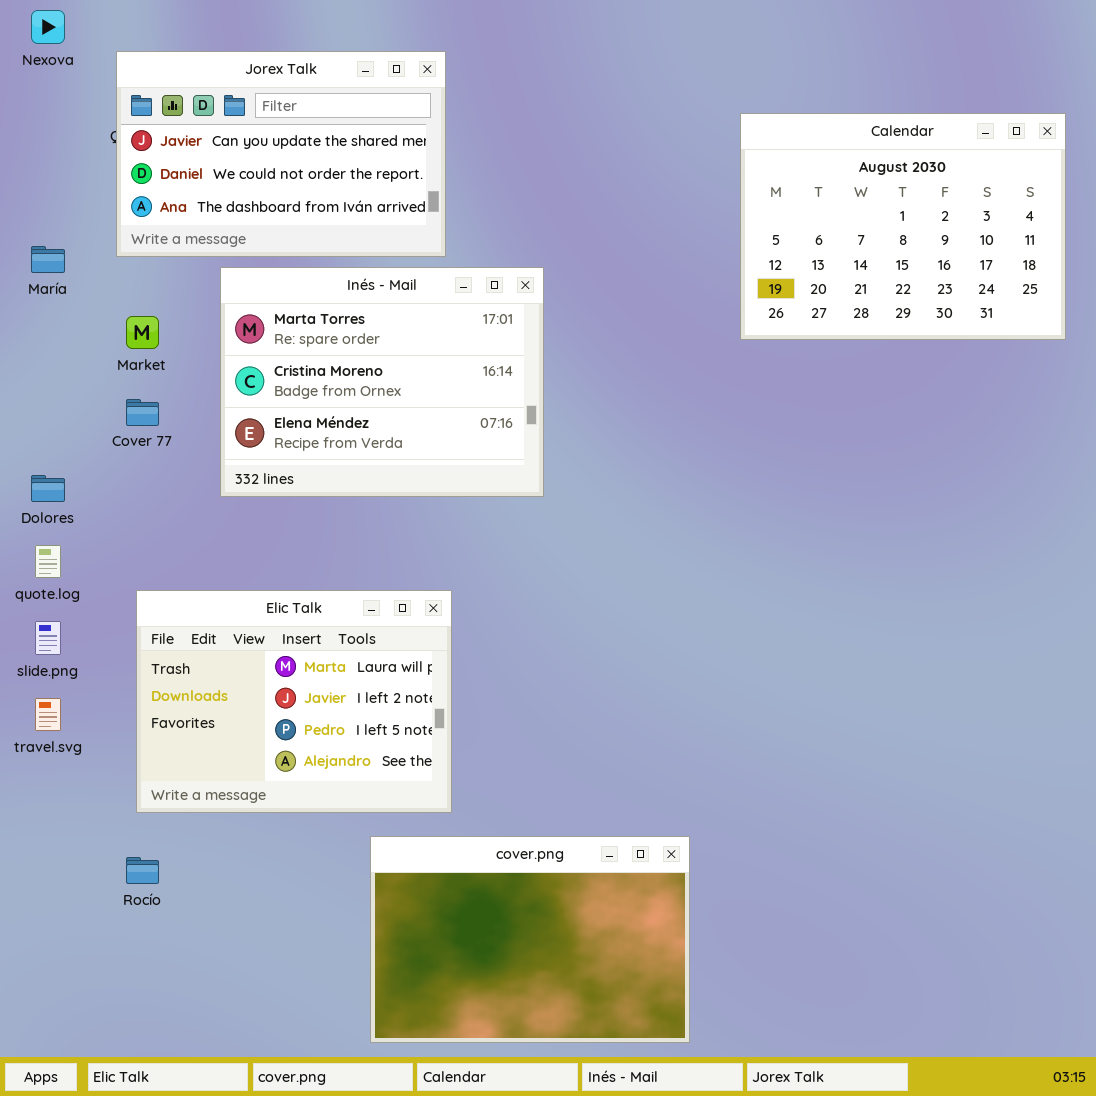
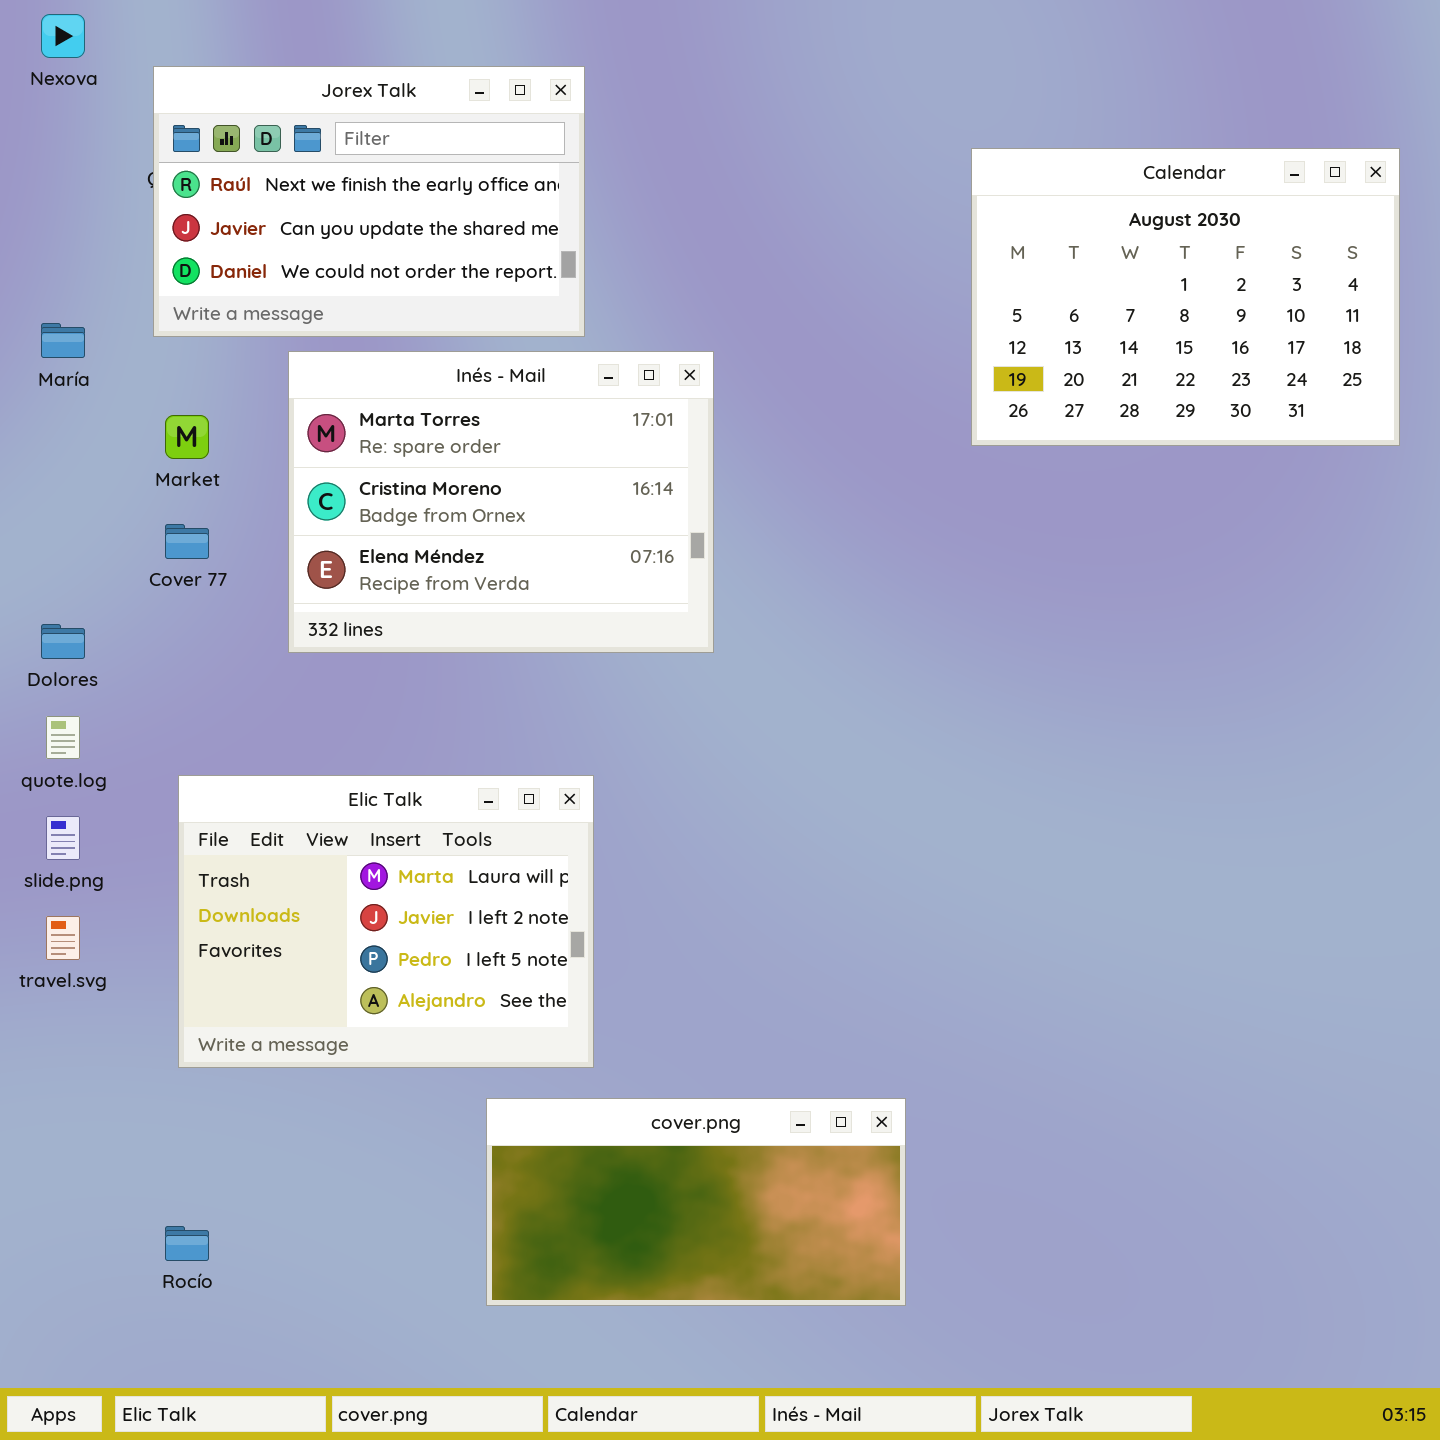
Jorex Talk: [116,51,446,257] -> [153,66,585,337], scrolled up 1 row
cover.png: [370,836,690,1043] -> [486,1098,906,1306], resized
Rocío: [126,857,159,884] -> [165,1226,209,1261], moved

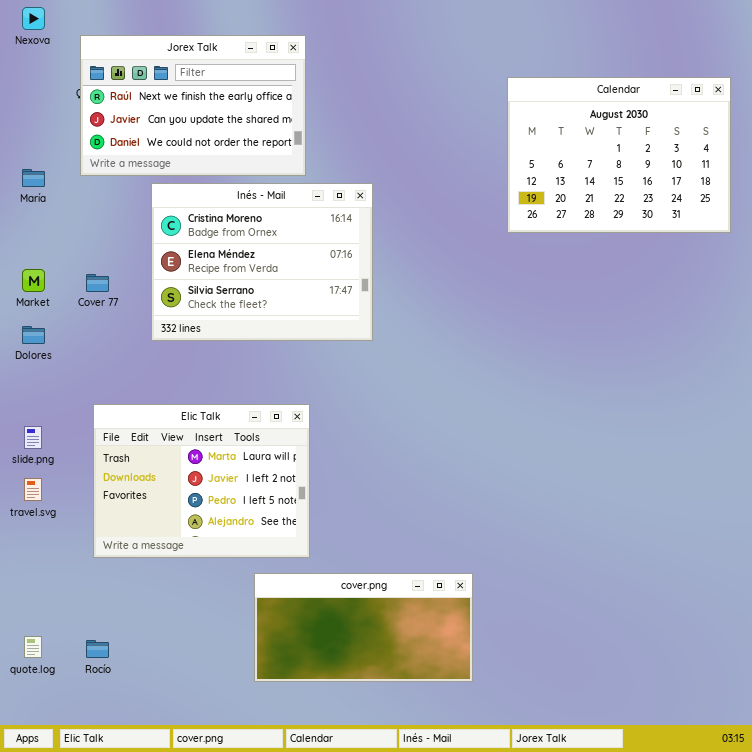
Inés - Mail: [288,351,714,653] -> [151,183,373,341], scrolled down 1 row
Market: [165,415,209,459] -> [22,269,45,292], moved
quote.log: [46,716,80,759] -> [24,636,42,658], moved

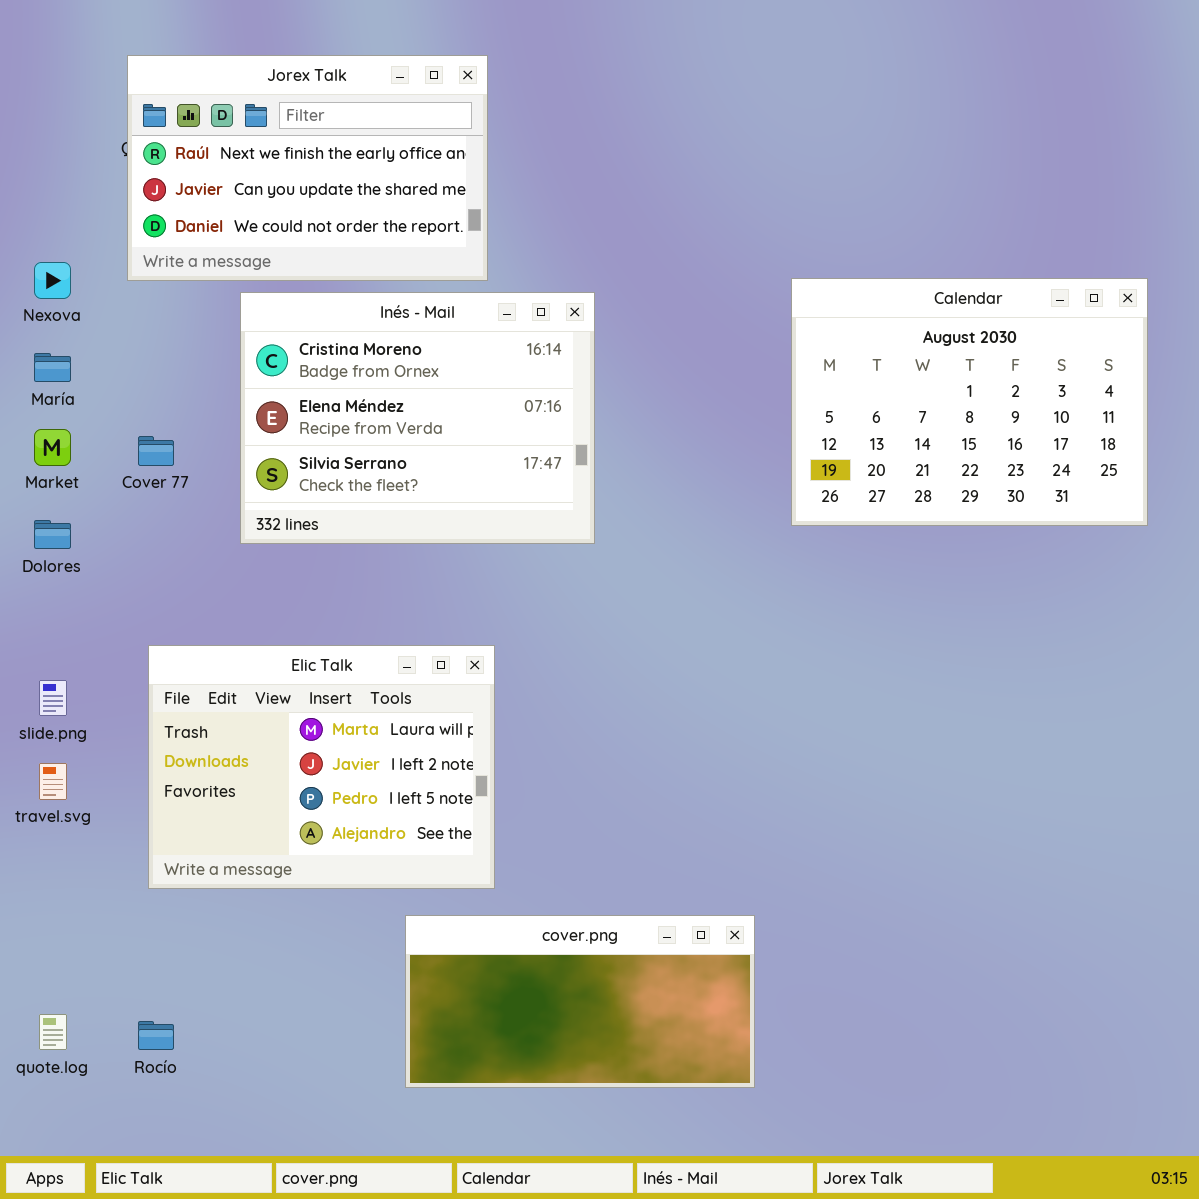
Nexova: [22,7,45,30] -> [34,262,71,299], moved
Calendar: [507,77,731,233] -> [791,278,1148,526], moved
María: [22,169,45,187] -> [34,353,71,382], moved

